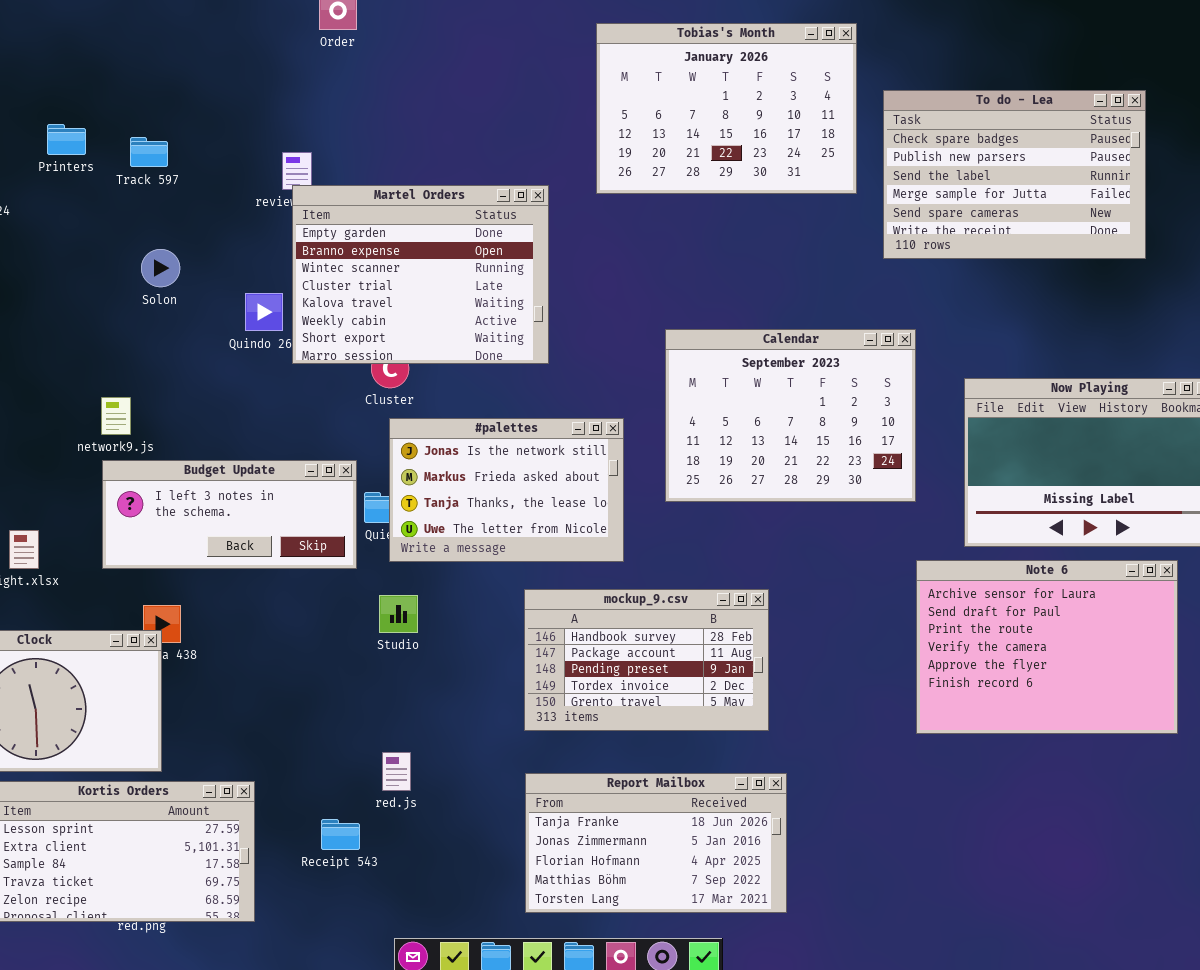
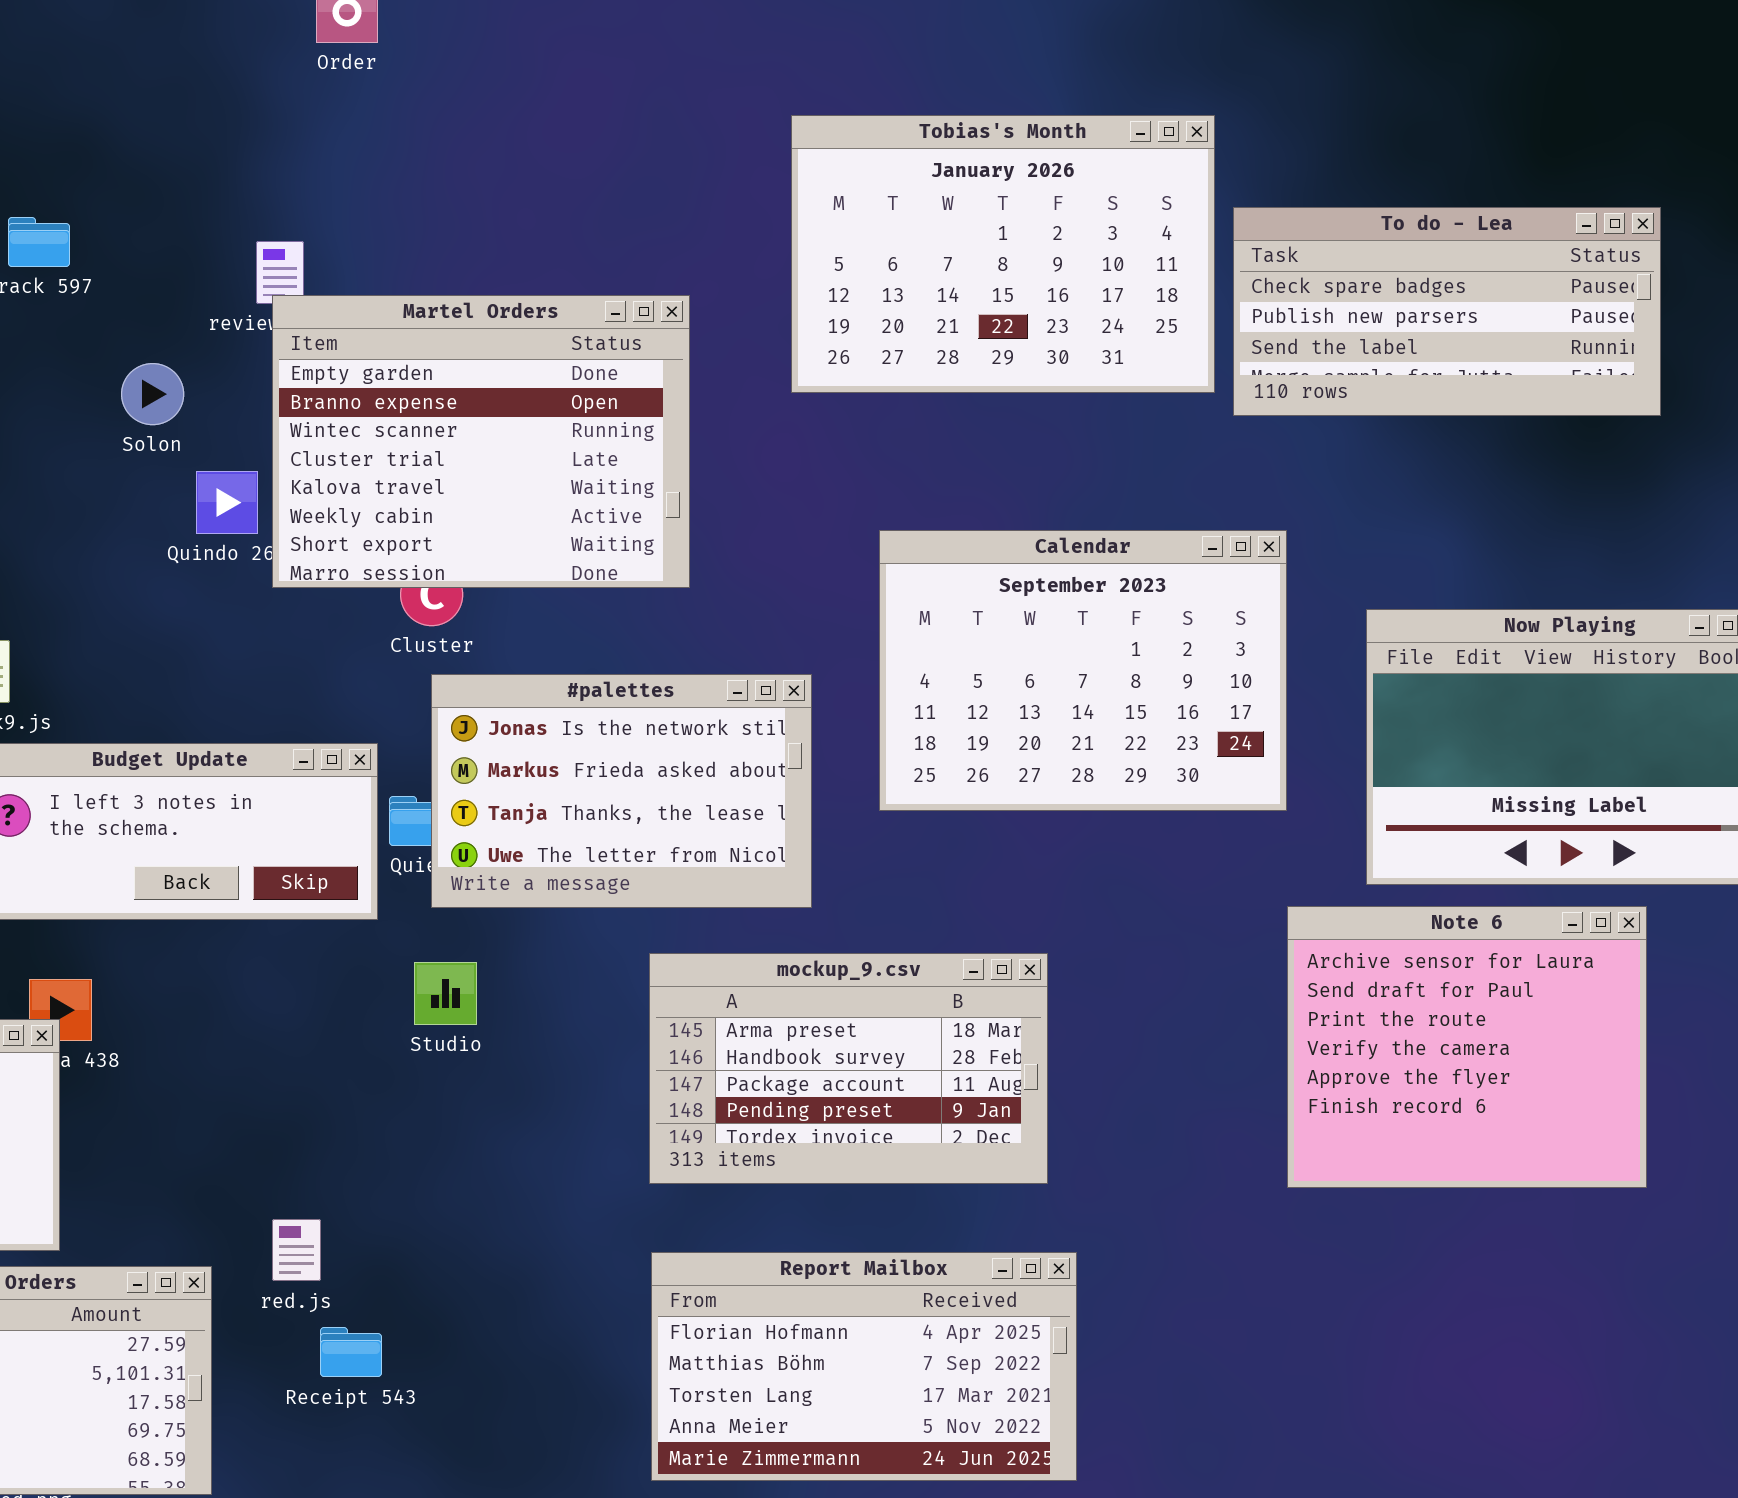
Tobias's Month: [596,23,857,194] -> [791,115,1215,393], moved
To do - Lea: [883,90,1146,259] -> [1233,207,1661,416], resized
Solon: [141,249,180,287] -> [121,363,184,425], moved
Note 6: [916,560,1178,734] -> [1287,906,1647,1188], resized
mockup_9.csv: [524,589,769,731] -> [649,953,1048,1184], scrolled up 1 row
red.js: [382,752,411,791] -> [272,1219,321,1281], moved
Report Mailbox: [525,773,787,913] -> [651,1252,1077,1481], scrolled down 2 rows

